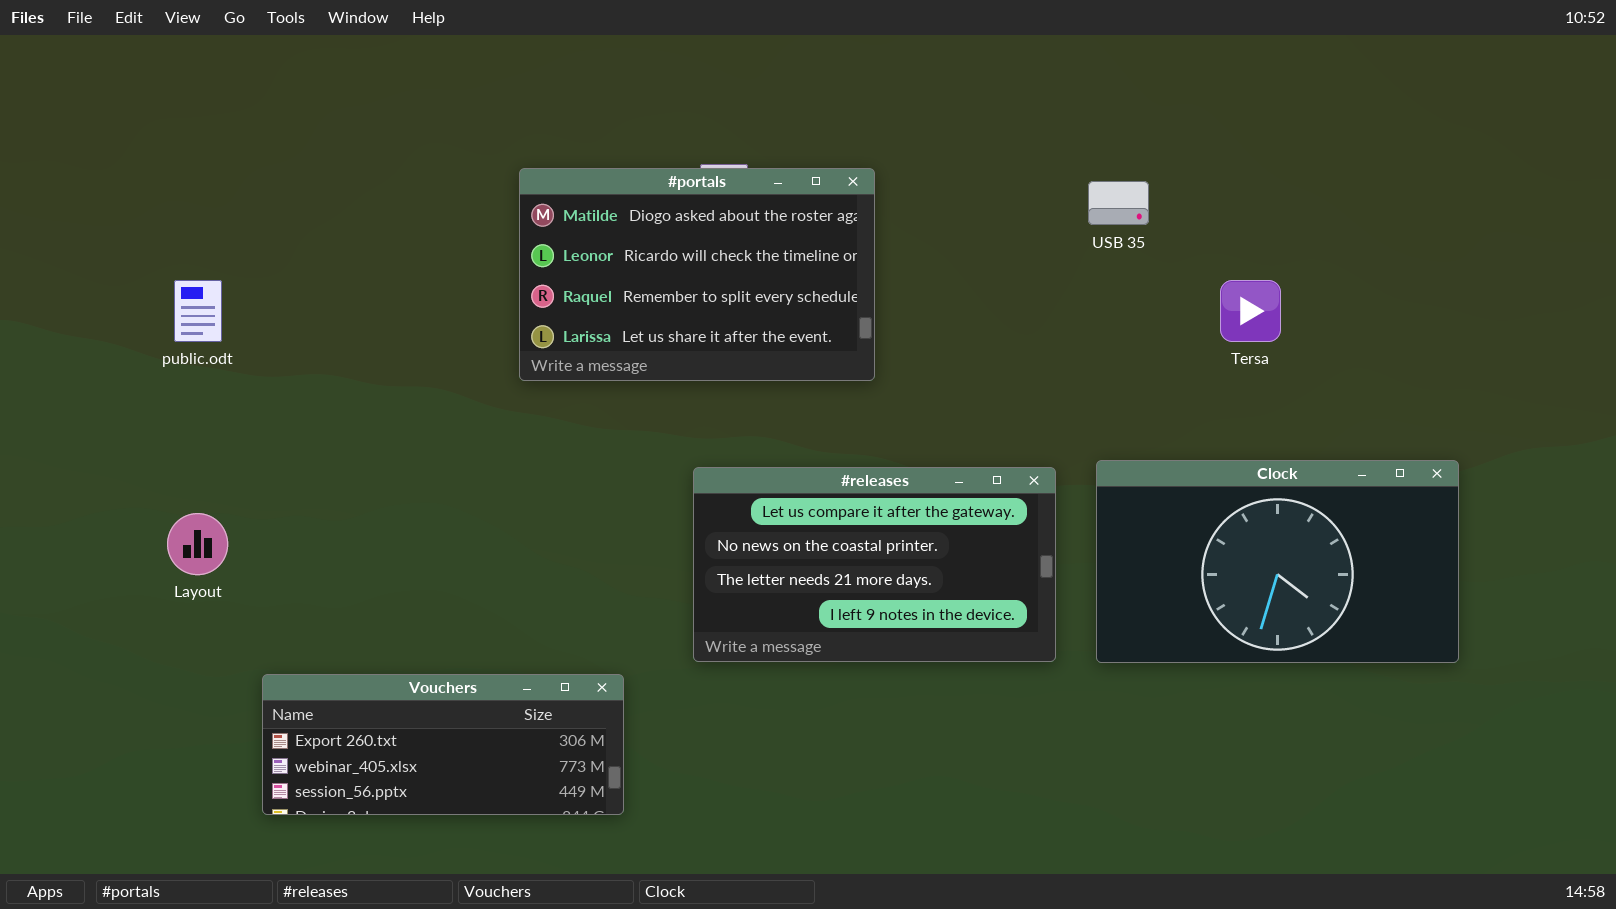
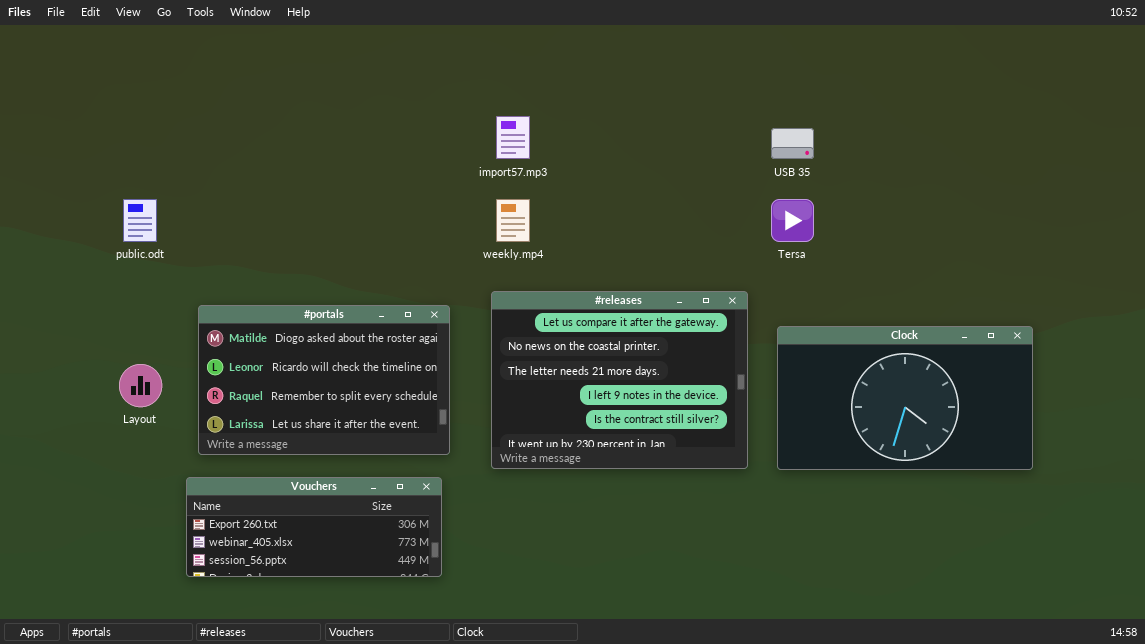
#portals: [519,168,875,381] -> [198,305,450,455], moved
Tersa: [1220,280,1281,342] -> [771,199,814,242], moved
#releases: [693,467,1056,662] -> [491,291,748,469], resized

